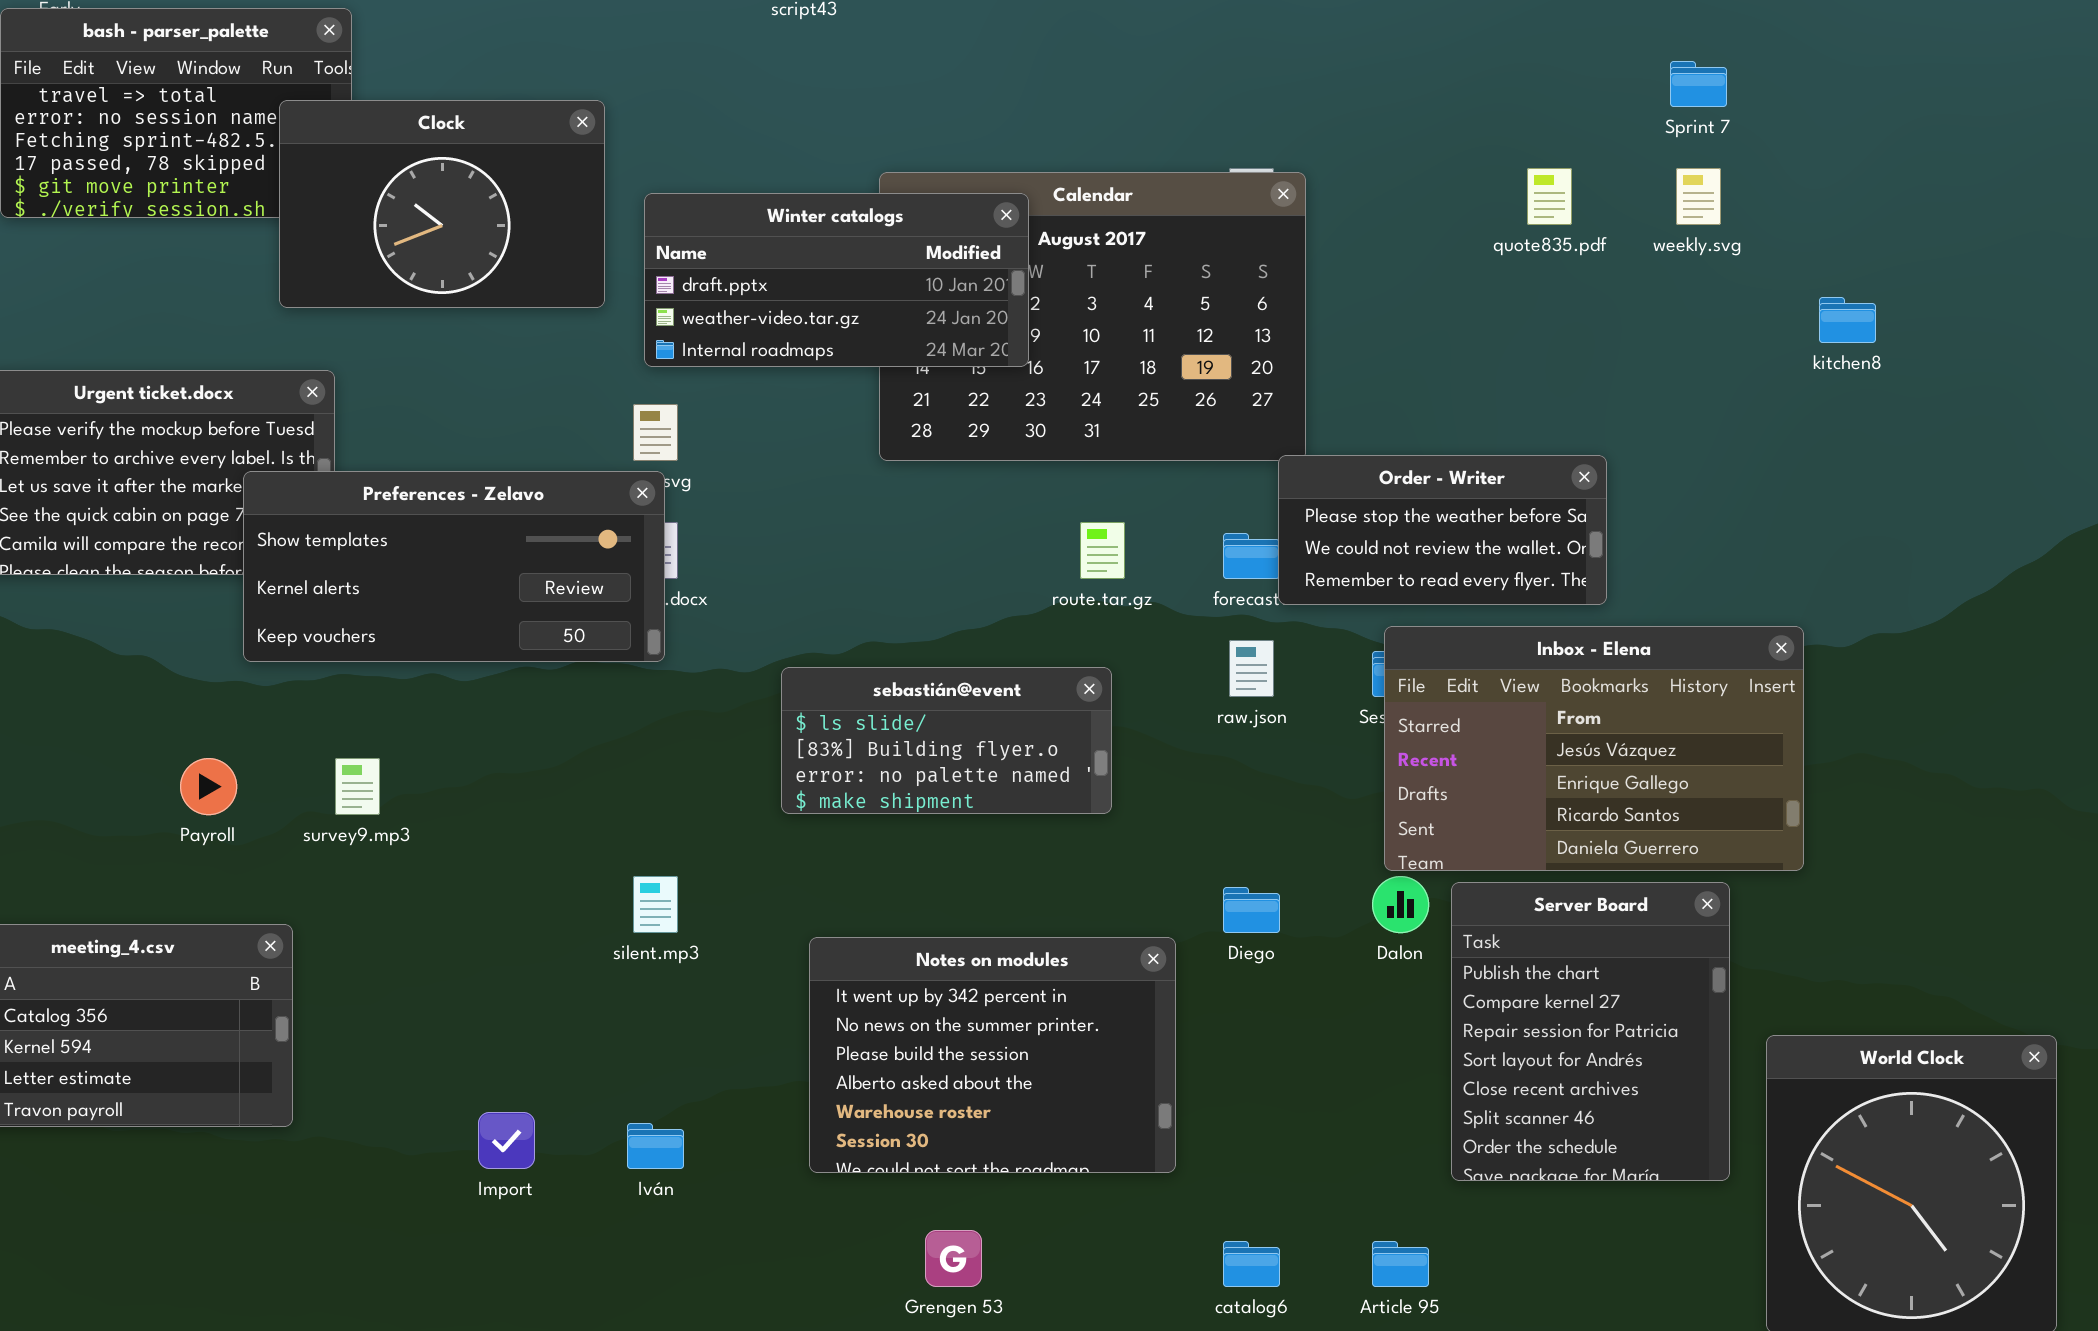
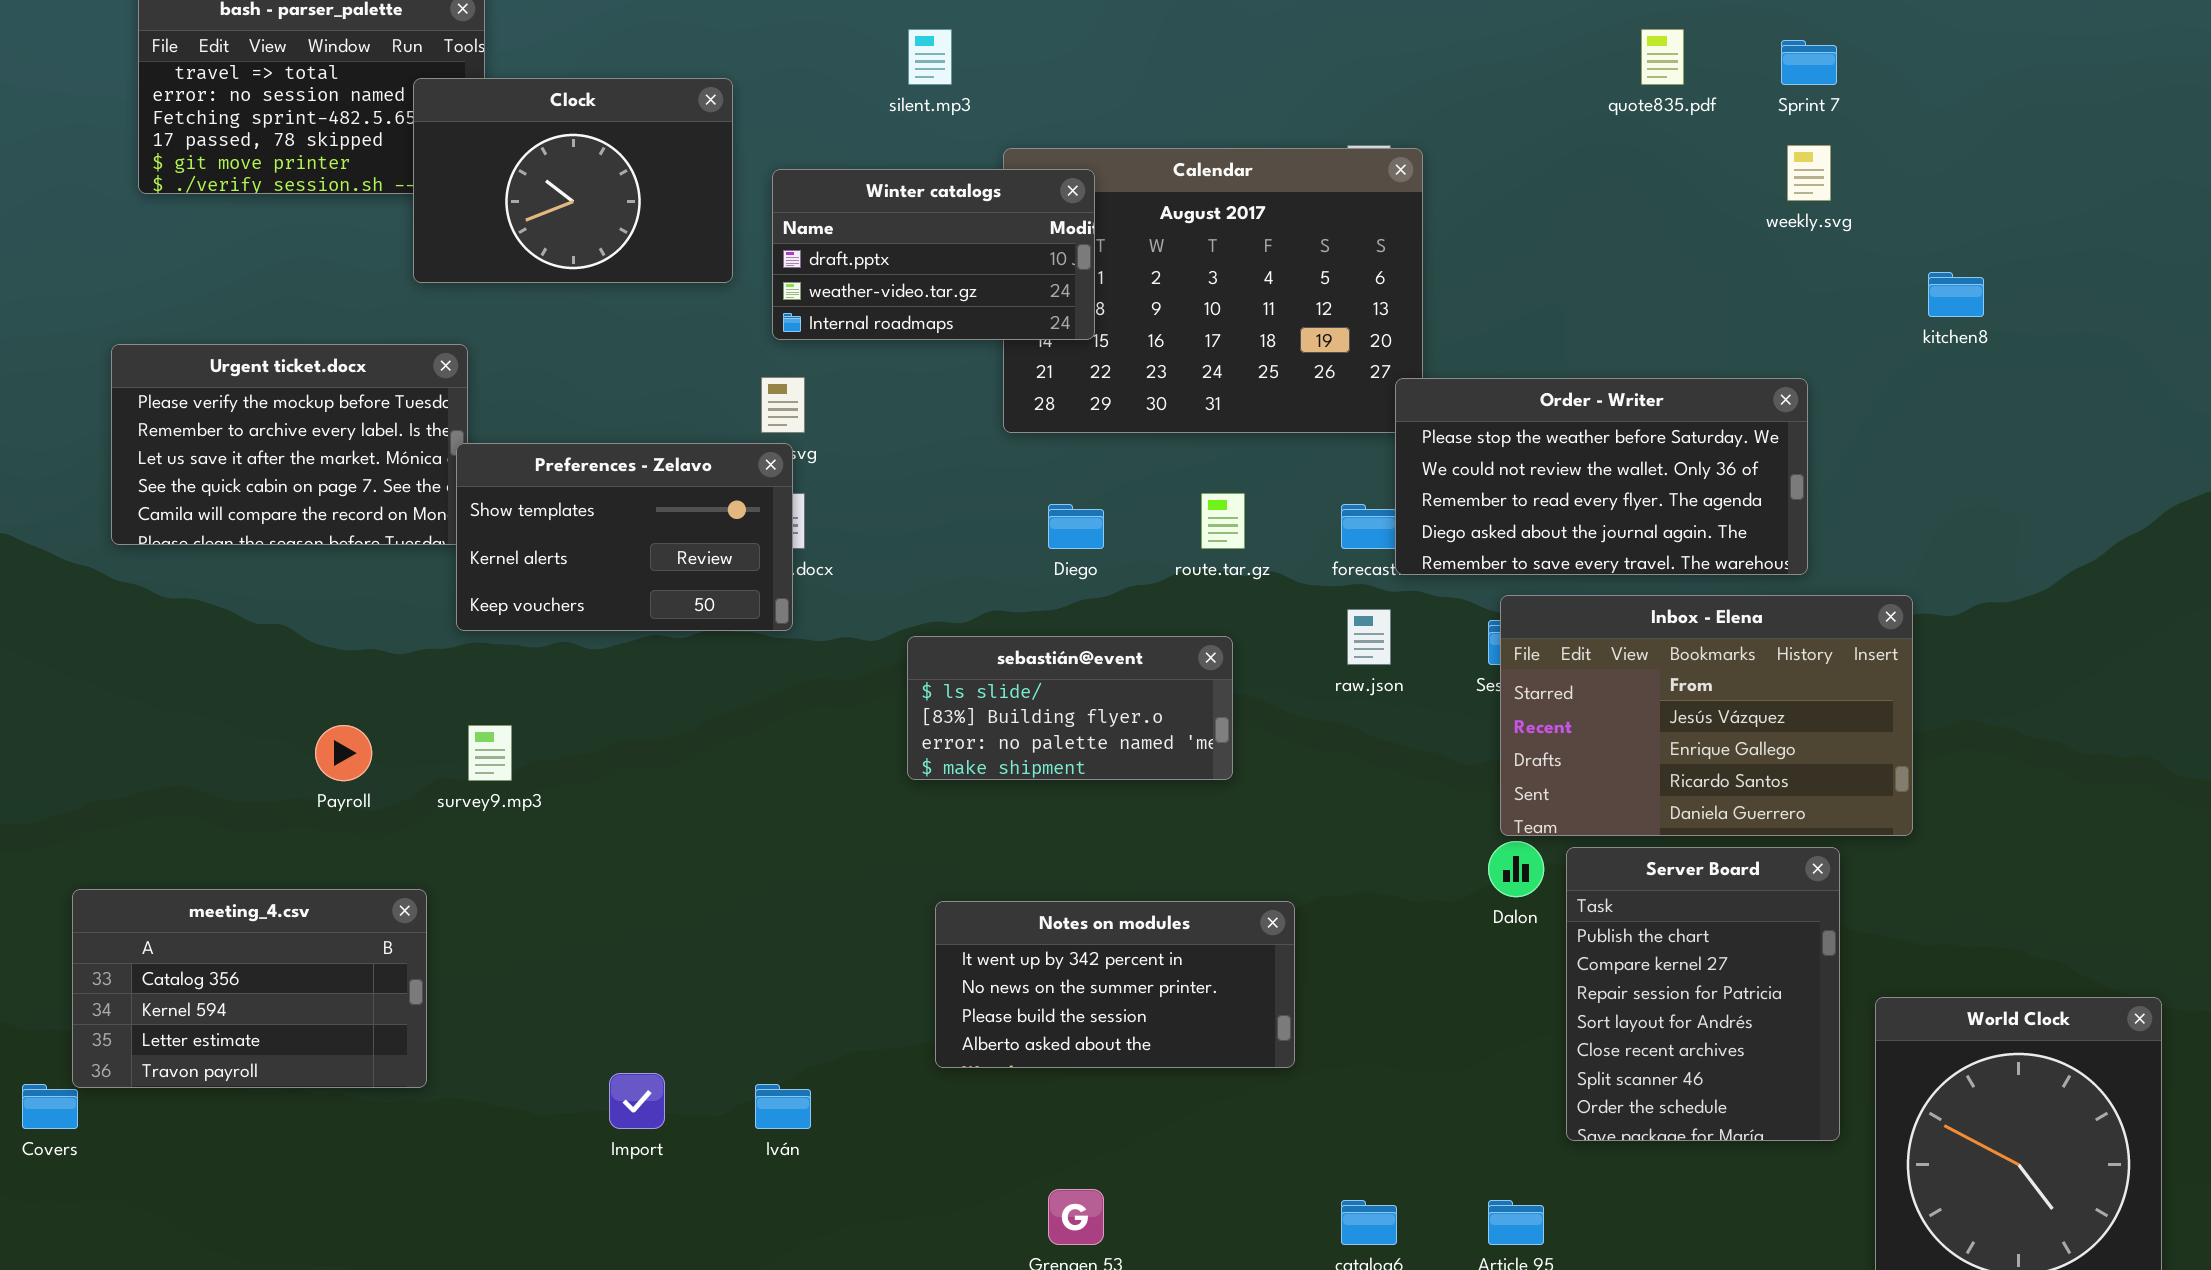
quote835.pdf: [1527,168,1572,225] -> [1641,29,1684,85], moved
Winter catalogs: [644,193,1029,367] -> [772,169,1095,340], resized
Order - Writer: [1278,455,1607,605] -> [1395,378,1808,575], resized
Preferences - Zelavo: [243,471,665,662] -> [456,443,793,631], resized
silent.mp3: [633,876,678,933] -> [908,29,952,85], moved
Diego: [1223,887,1280,933] -> [1048,504,1104,549], moved
Notes on modules: [809,937,1176,1173] -> [935,901,1295,1068], resized

